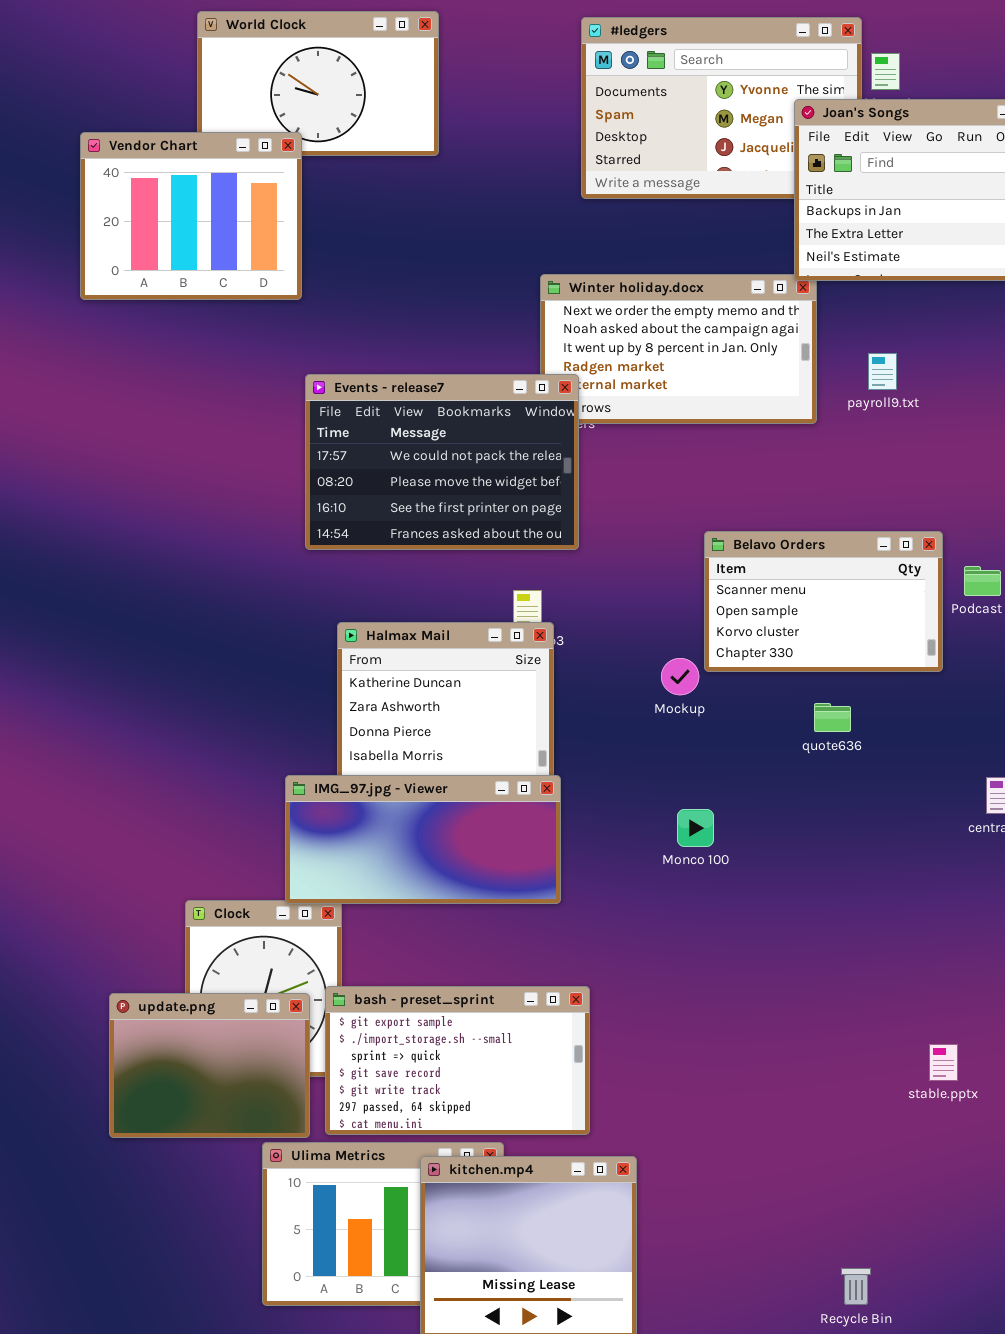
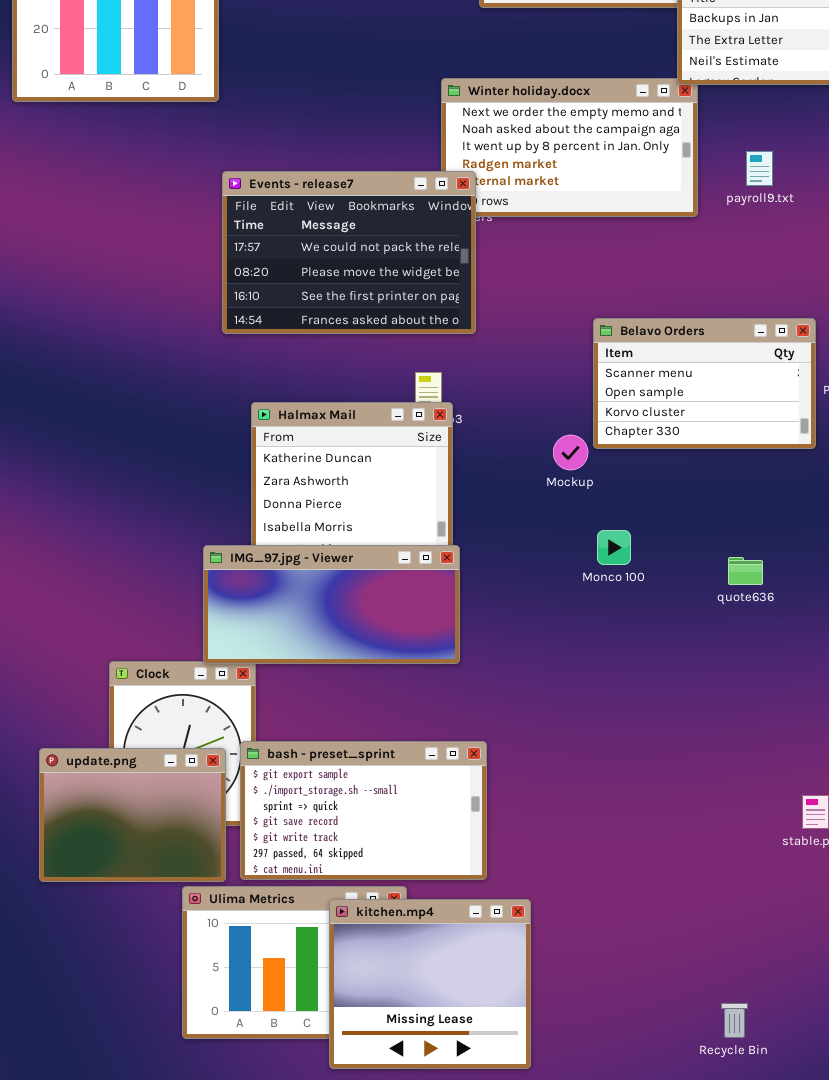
quote636: [814,703,851,732] -> [728,557,763,585], moved
Monco 100: [677,809,714,847] -> [597,530,631,565], moved

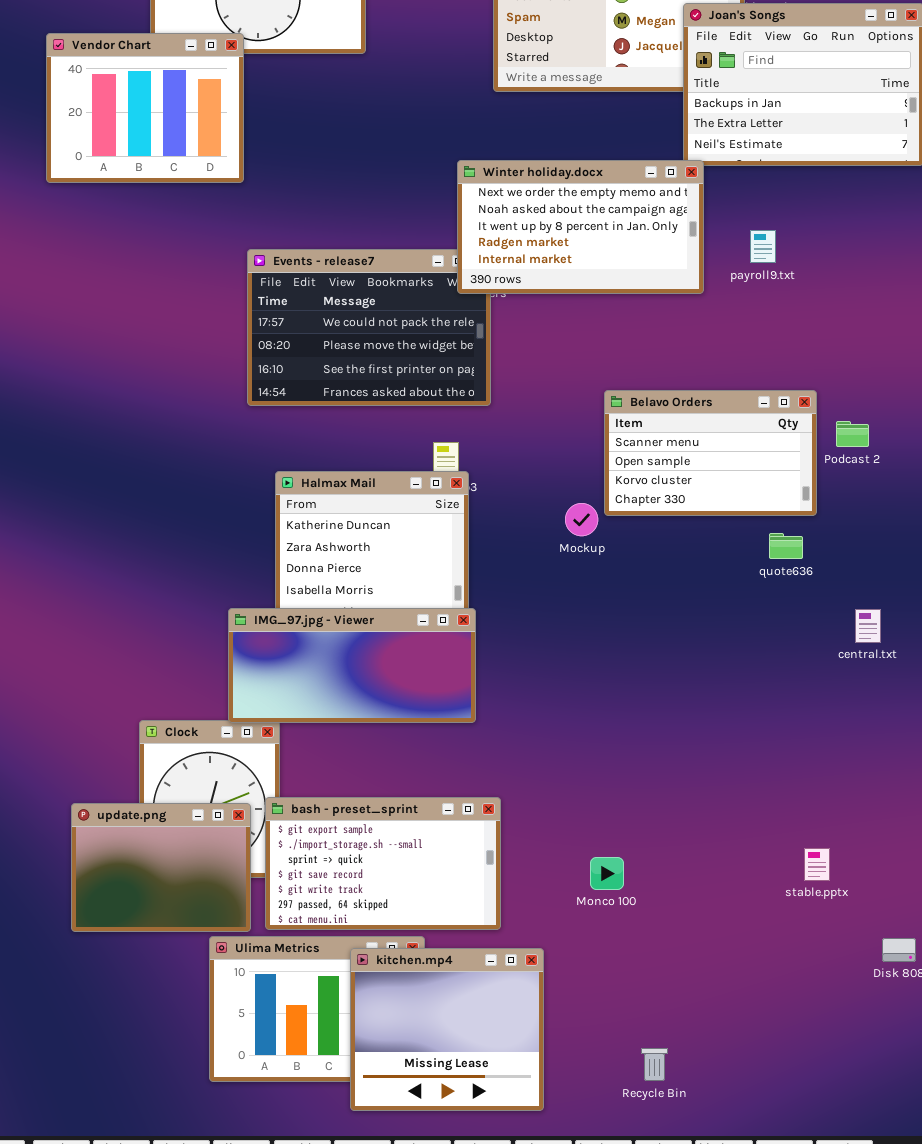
Winter holiday.docx: [441,78,698,217] -> [457,160,704,294], raised
Monco 100: [597,530,631,565] -> [590,857,624,890], moved
quote636: [728,557,763,585] -> [769,533,803,559], moved
Recycle Bin: [721,1003,748,1038] -> [641,1048,668,1081], moved

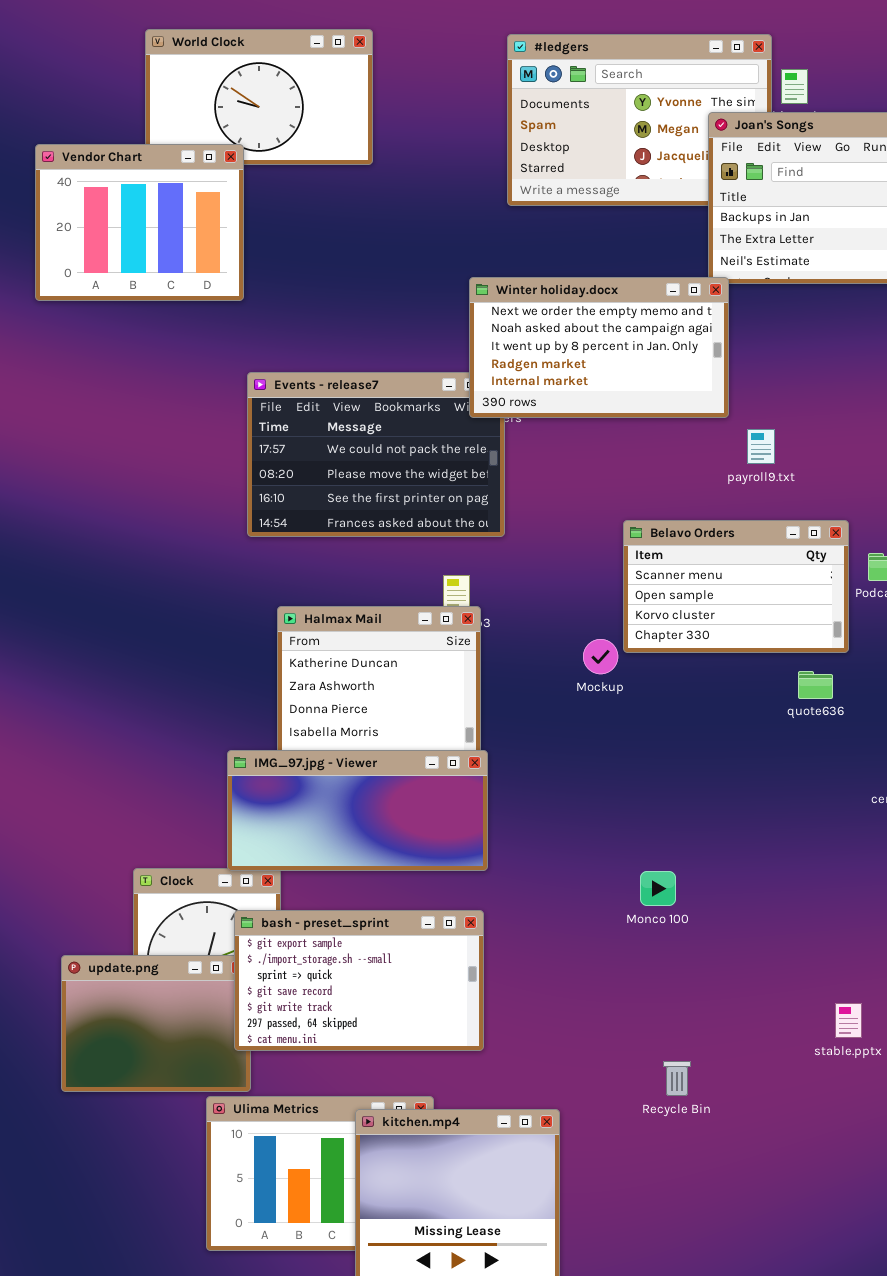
payroll9.txt: [750,230,776,263] -> [747,429,775,464], moved
bash - preset_sprint: [265,797,501,930] -> [234,910,484,1051], moved
Monco 100: [590,857,624,890] -> [640,871,676,906], moved
Recycle Bin: [641,1048,668,1081] -> [663,1061,691,1096], moved

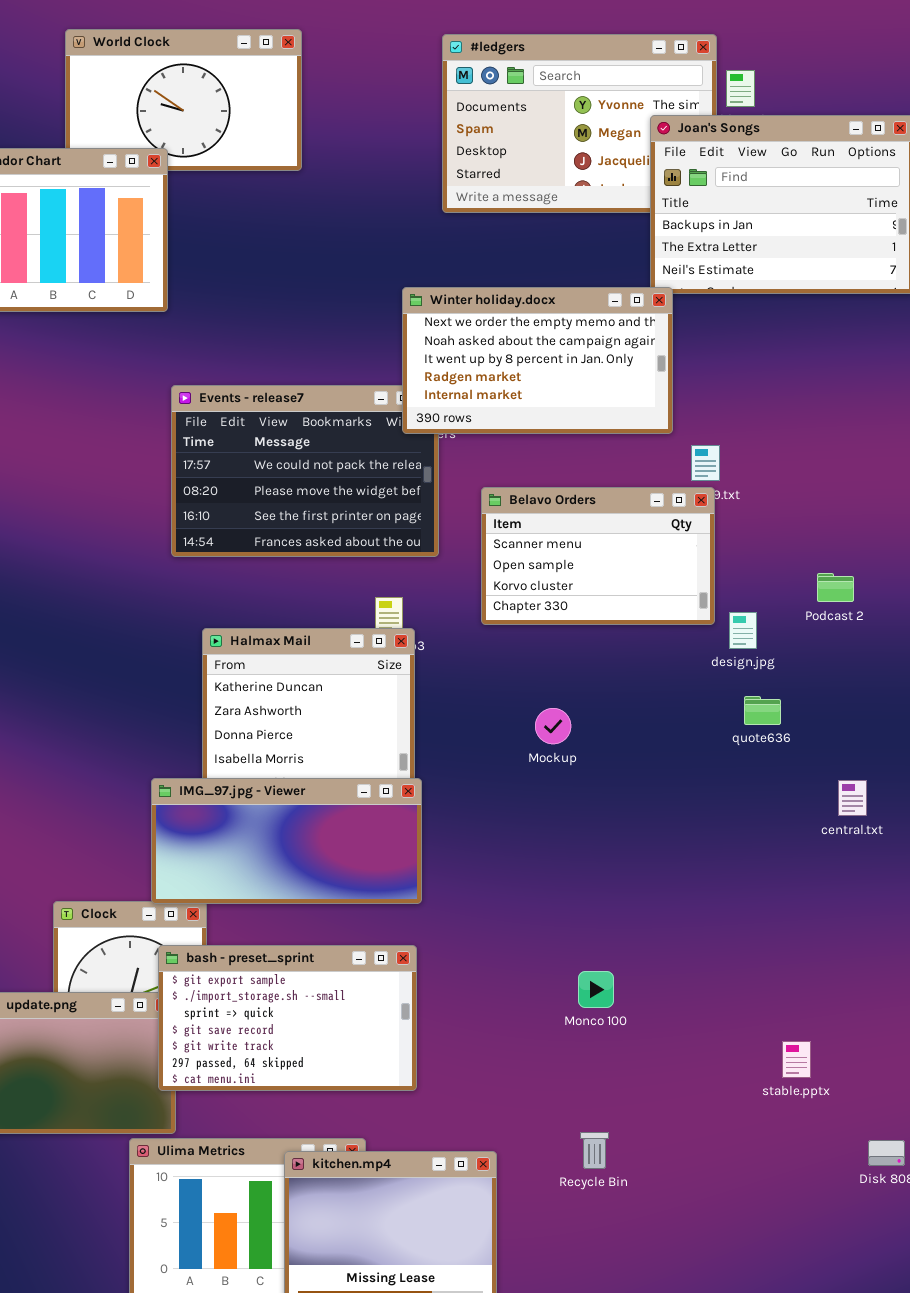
Belavo Orders: [623,520,849,653] -> [481,487,715,625], moved
Mockup: [583,639,618,674] -> [535,708,571,744], moved
Monco 100: [640,871,676,906] -> [578,971,614,1008], moved
Recycle Bin: [663,1061,691,1096] -> [580,1132,609,1169], moved

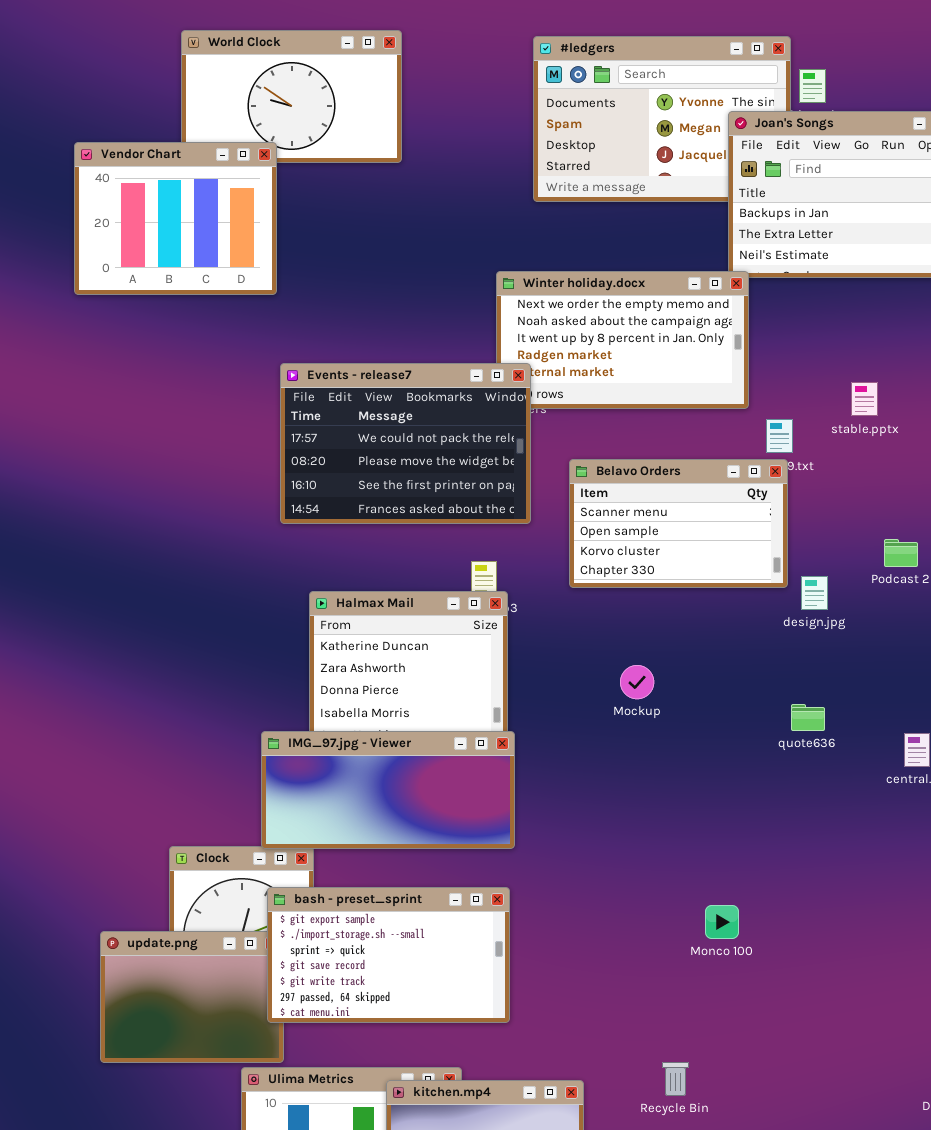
Events - release7: [171,385,439,557] -> [280,363,531,524], raised
quote636: [744,696,781,725] -> [791,704,825,731], moved
Monco 100: [578,971,614,1008] -> [705,905,739,939], moved
stable.pptx: [782,1041,811,1078] -> [851,382,878,416], moved

